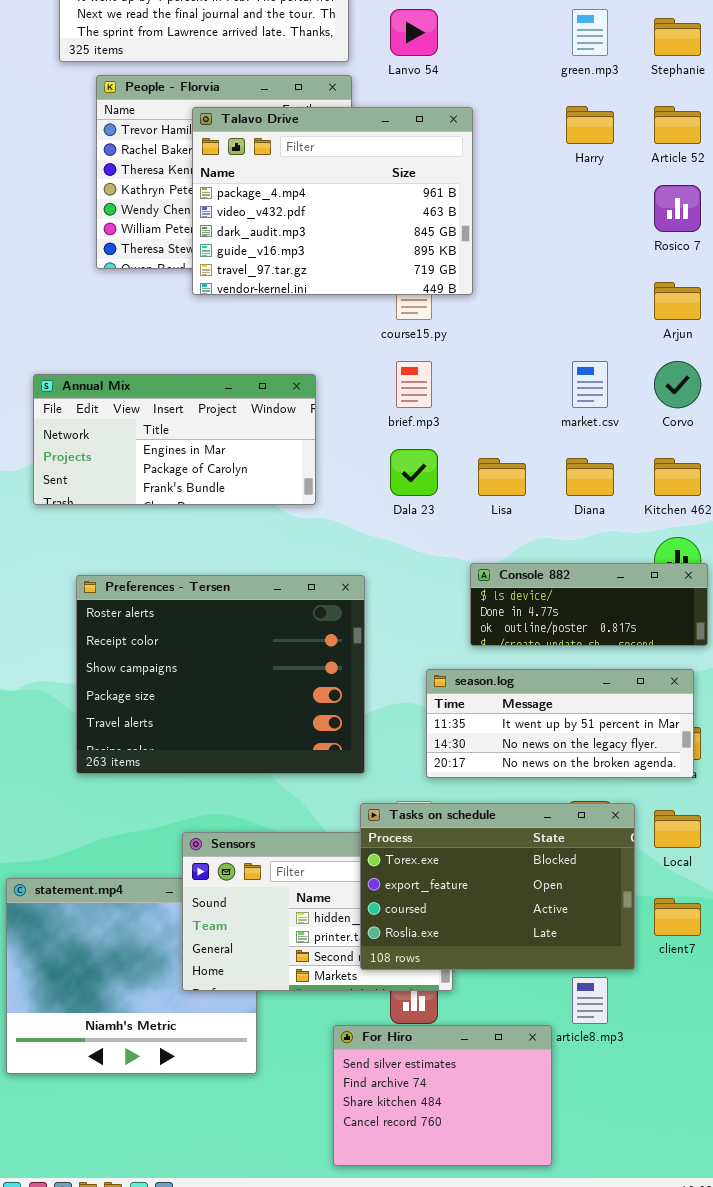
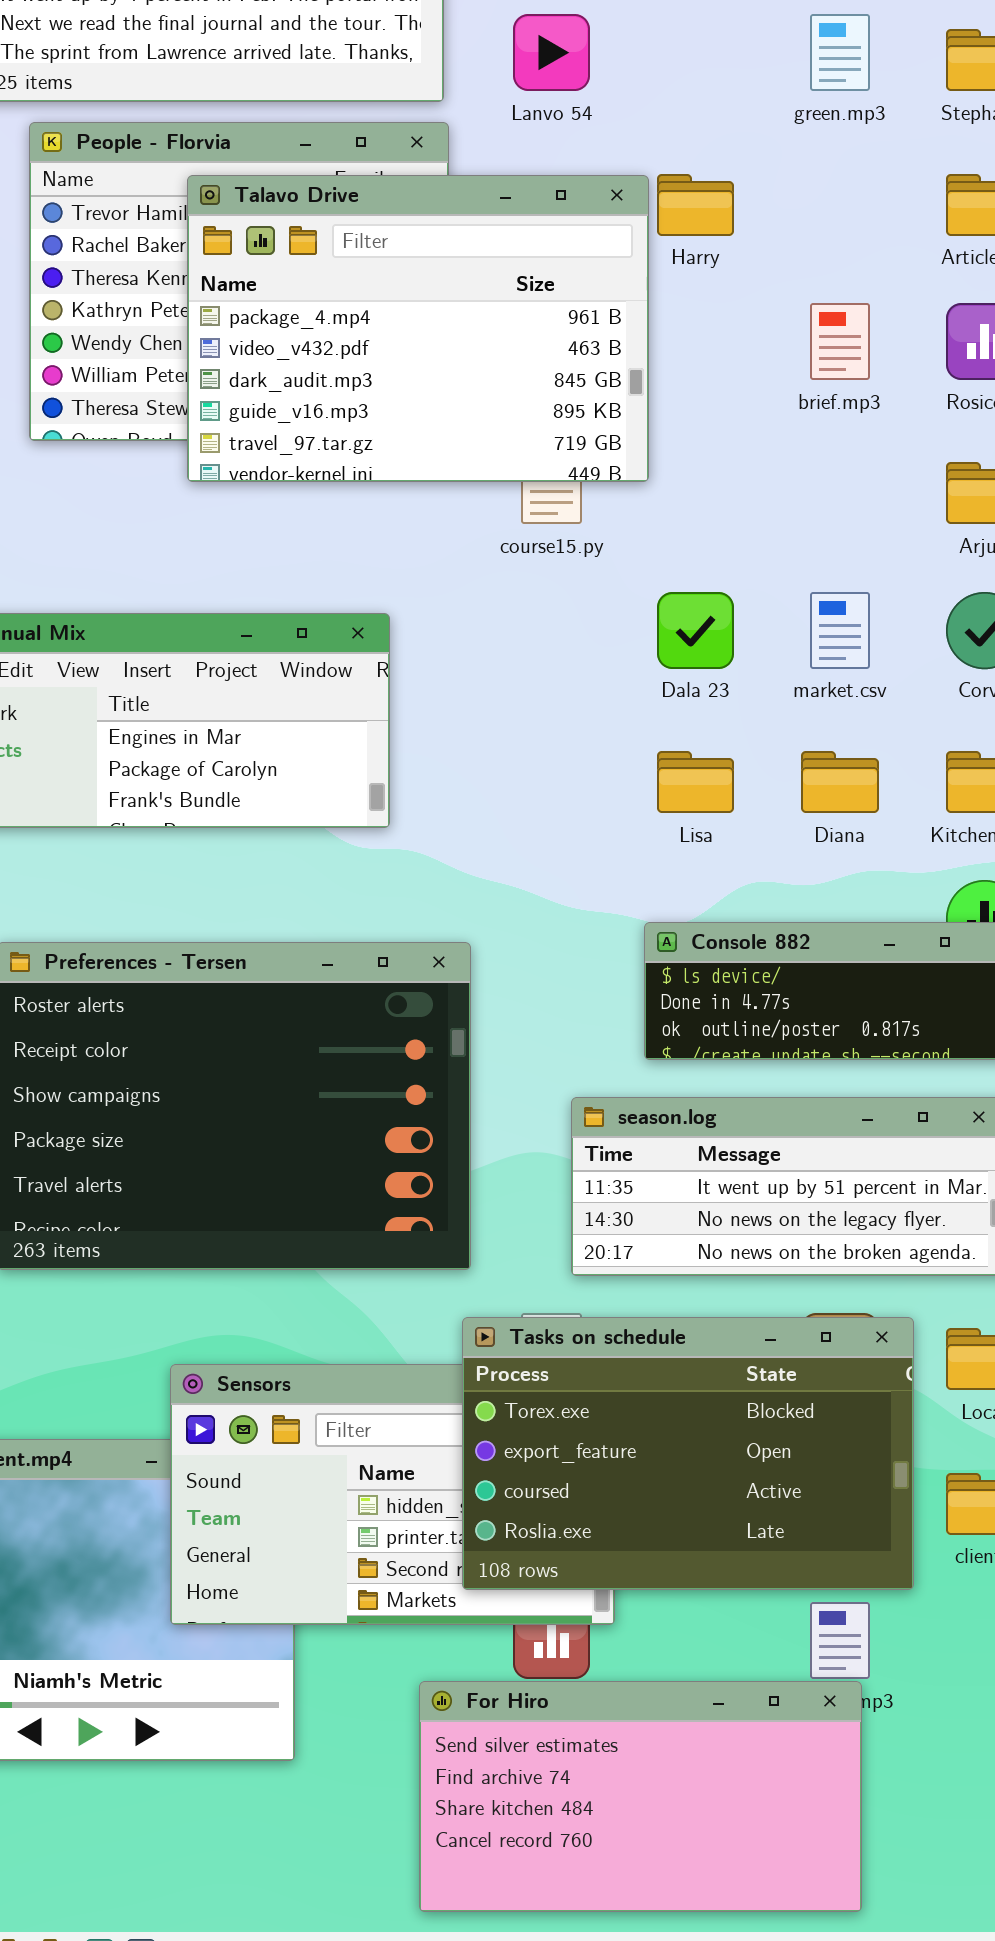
Harry: [566,106,614,144] -> [657,174,734,236], moved
brief.mp3: [396,361,432,408] -> [810,303,870,380], moved
Dala 23: [390,449,438,496] -> [657,592,734,669], moved
For Hiro: [333,1025,552,1166] -> [419,1681,862,1912], resized

